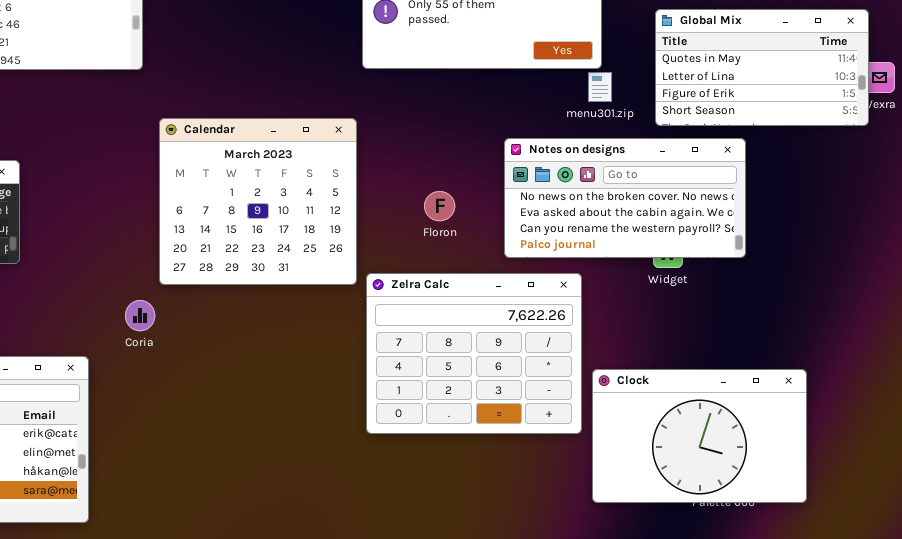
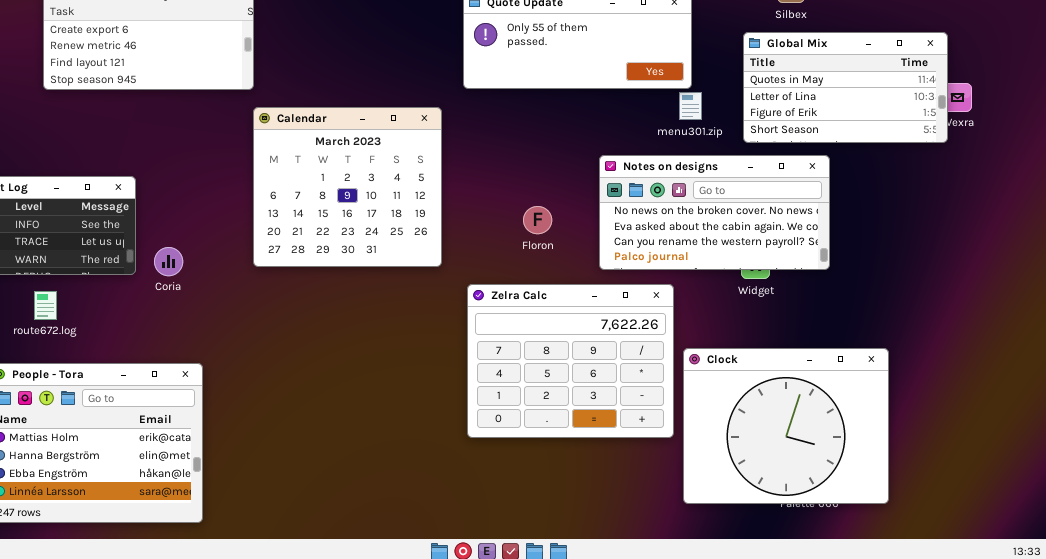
Calendar: [159,118,357,285] -> [253,107,442,267], moved
Coria: [125,300,155,331] -> [154,247,183,276], moved
Clock: [592,369,807,503] -> [683,348,889,504], resized

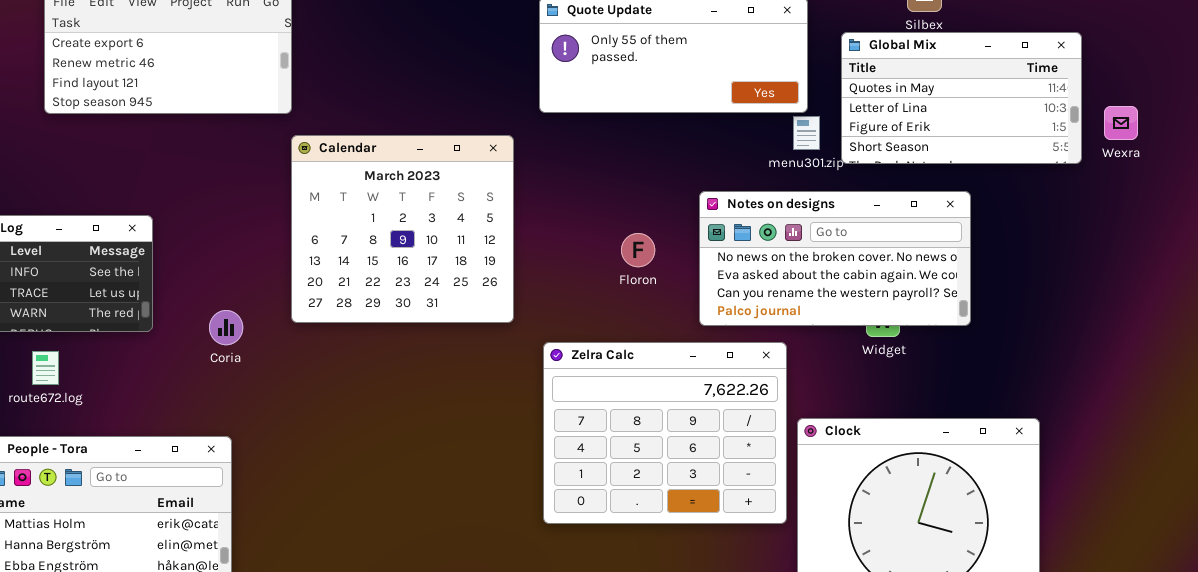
Global Mix: [743,32,948,143] -> [841,32,1082,164], moved
Floron: [523,206,552,234] -> [621,233,655,267], moved
Coria: [154,247,183,276] -> [209,310,243,345], moved

